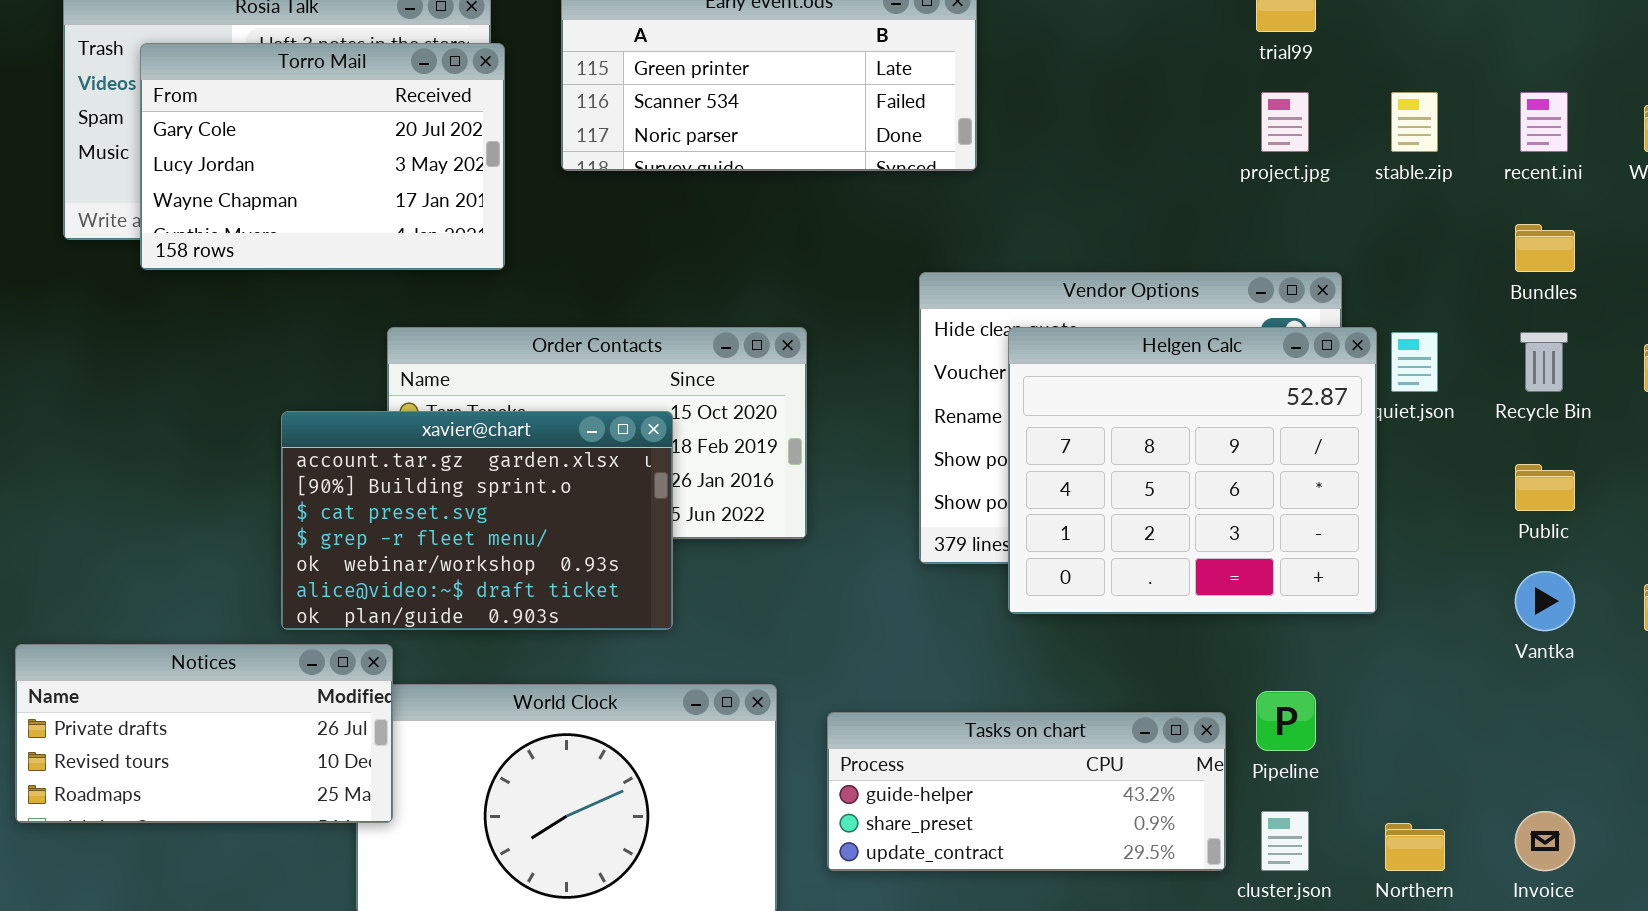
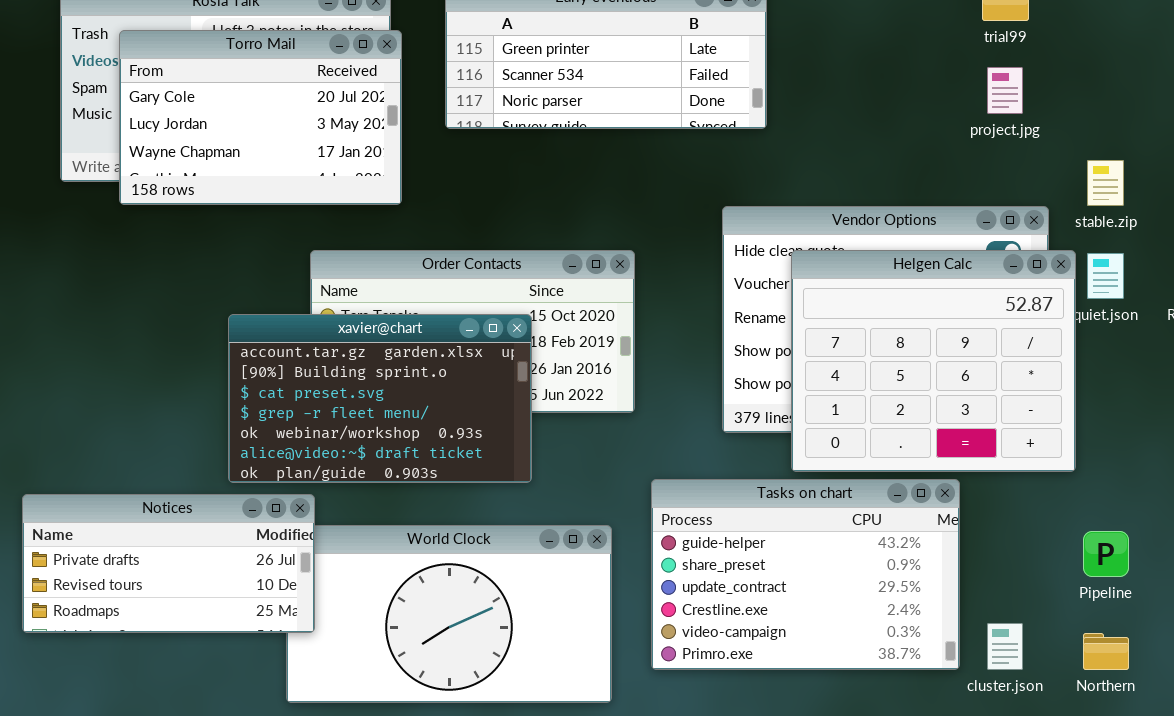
stable.zip: [1391,92,1438,152] -> [1087,160,1124,206], moved
Pipeline: [1256,691,1316,751] -> [1083,531,1129,577], moved
Tasks on chart: [827,712,1226,871] -> [651,479,960,670], resized

